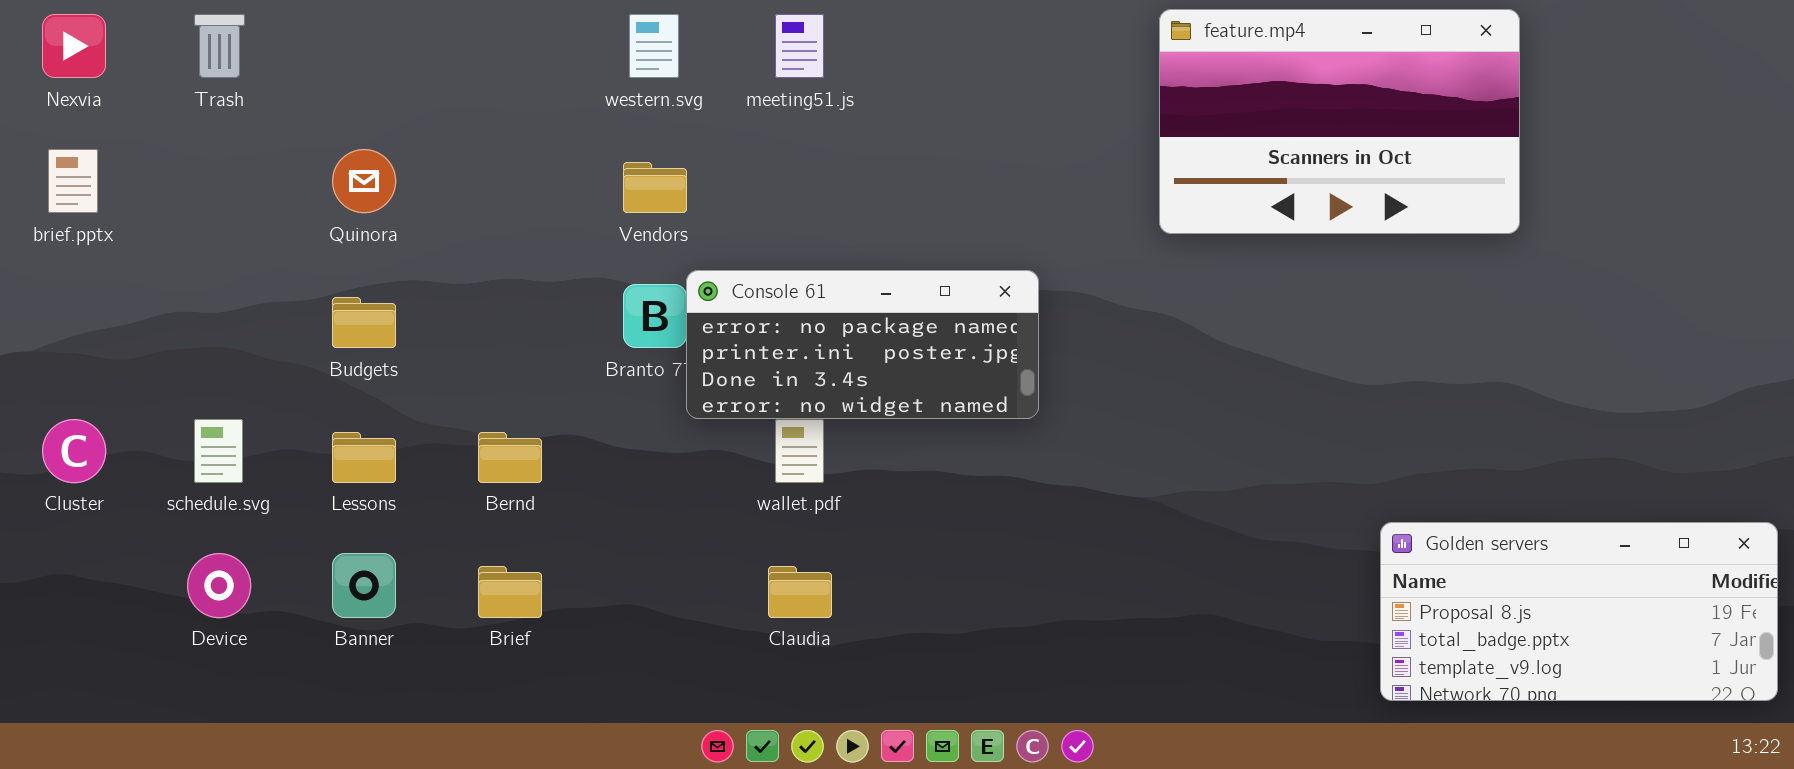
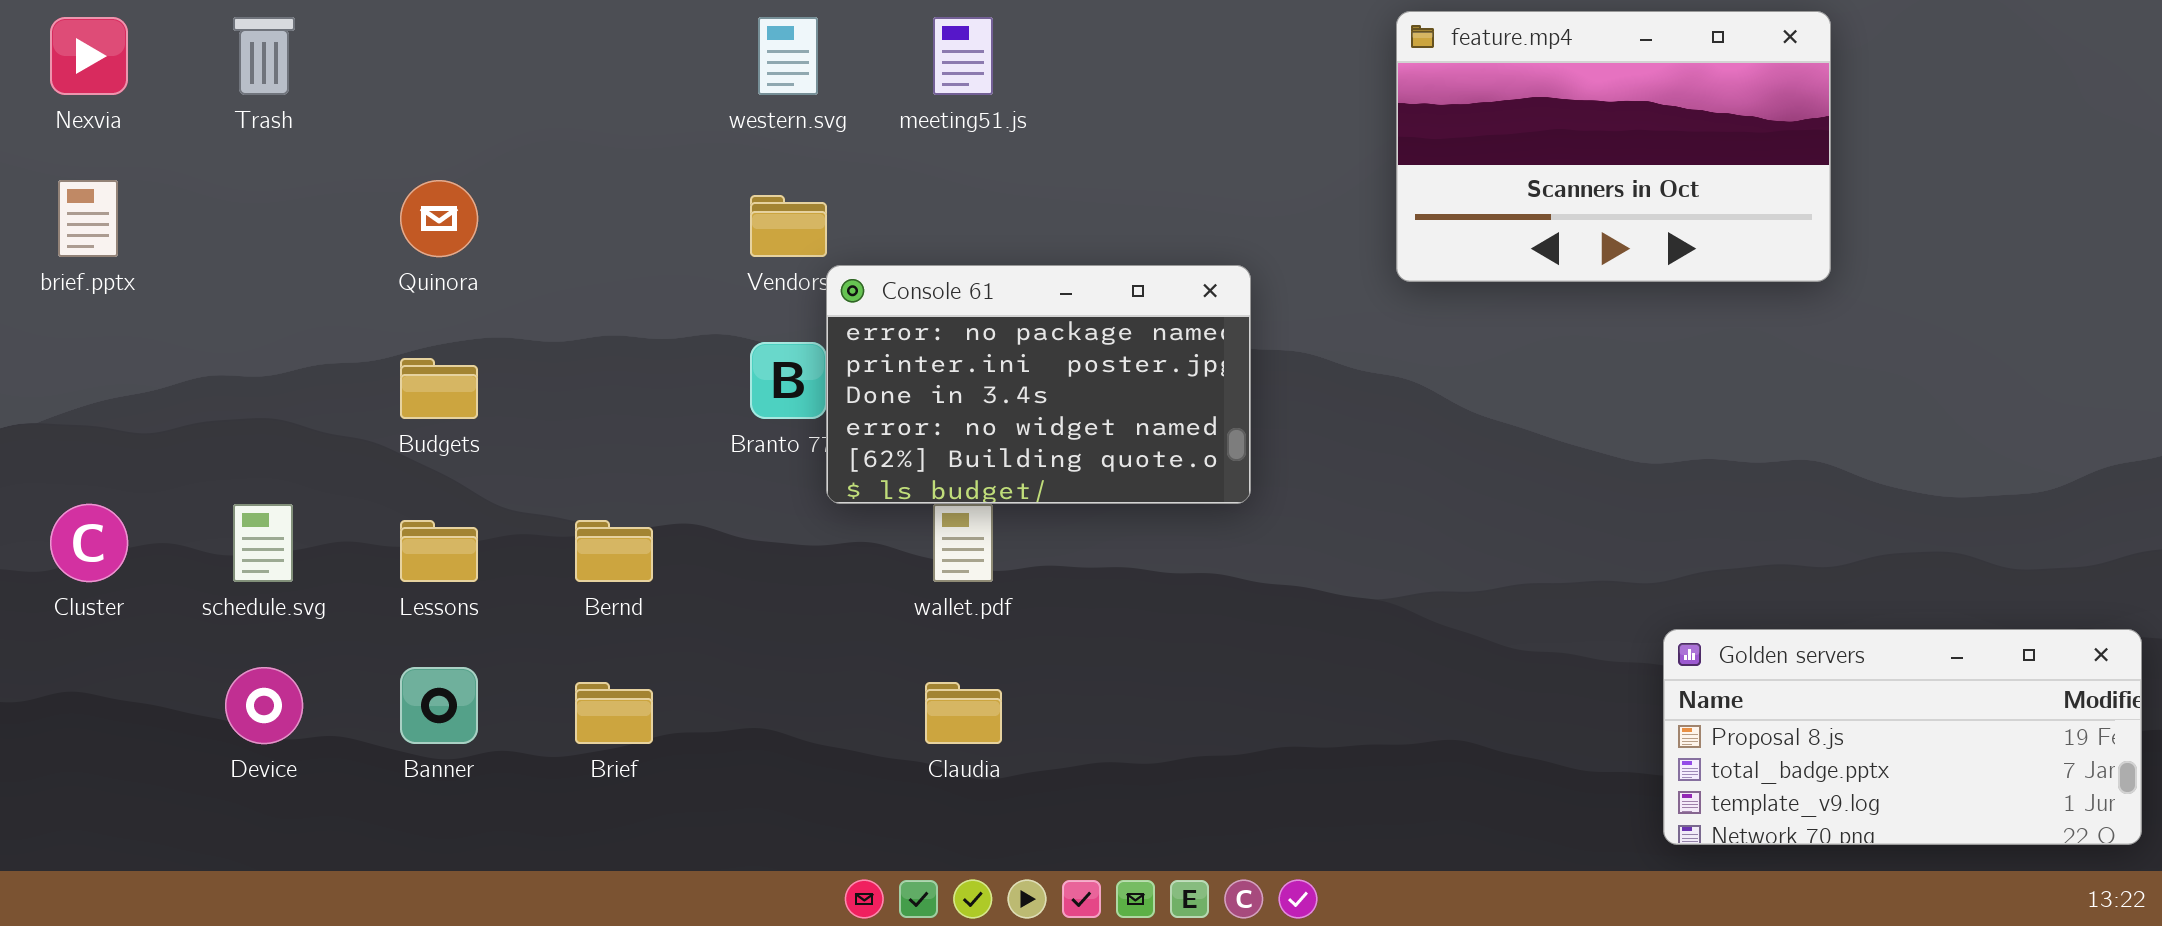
Console 61: [686,270,1039,419] -> [826,265,1251,504], resized

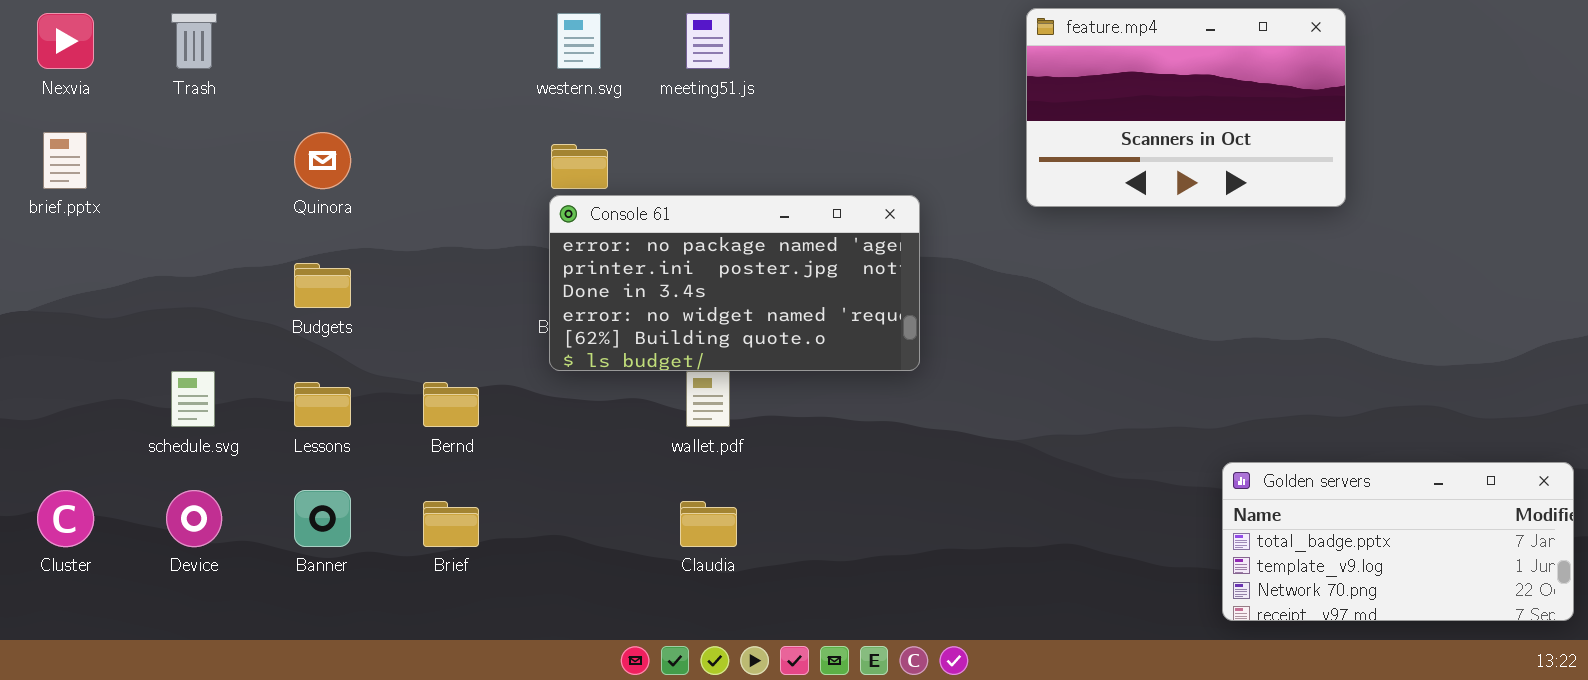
Console 61: [826,265,1251,504] -> [549,195,920,371], resized
Cluster: [50,504,128,582] -> [37,490,94,547], moved
Golden servers: [1663,629,2142,845] -> [1222,462,1574,621], scrolled down 1 row

